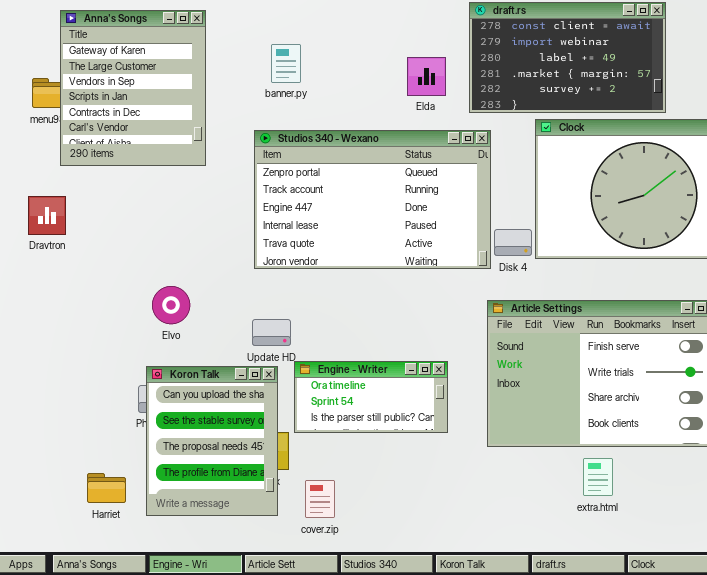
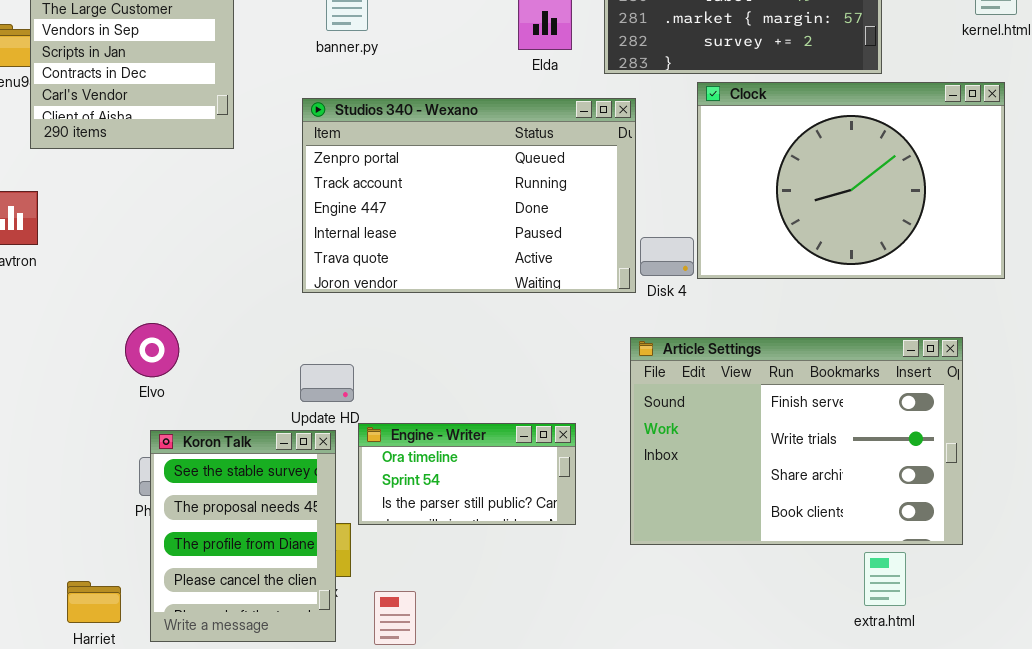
Elvo: [152,286,190,324] -> [125,323,179,377], moved
Koron Talk: [146,366,278,516] -> [150,430,336,642], scrolled down 1 row
extra.html: [583,458,613,496] -> [864,552,906,606], moved

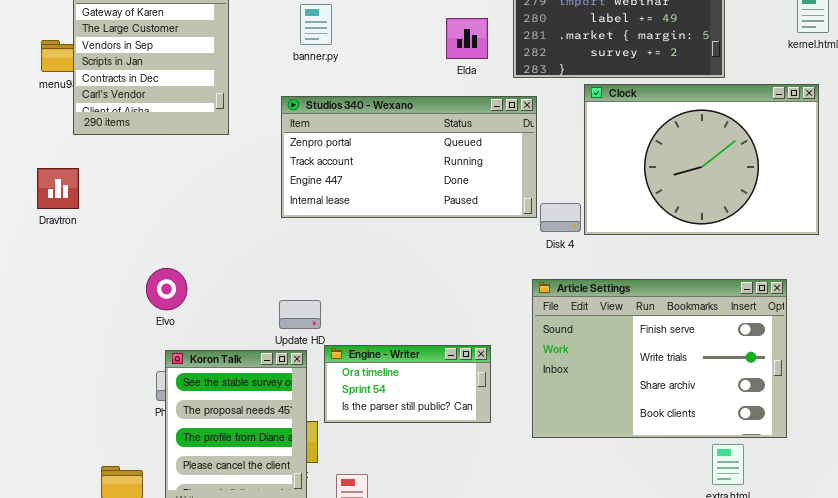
Studios 340 - Wexano: [302,98,636,293] -> [281,96,537,218], resized

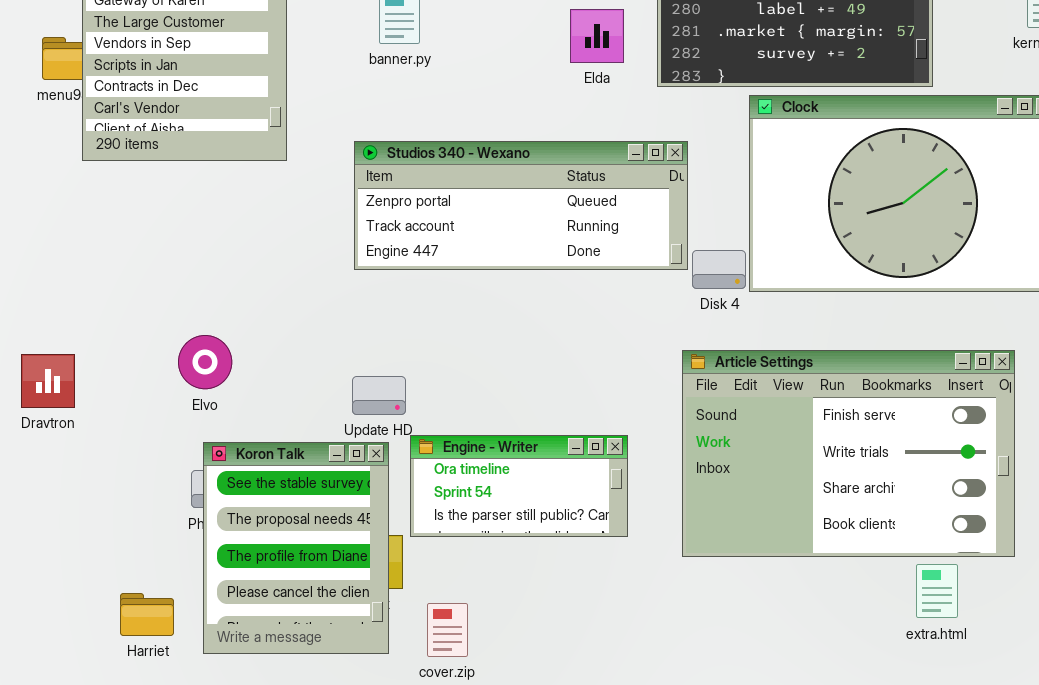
Studios 340 - Wexano: [281,96,537,218] -> [354,141,688,270], resized
Dravtron: [37,168,79,209] -> [21,354,75,408], moved

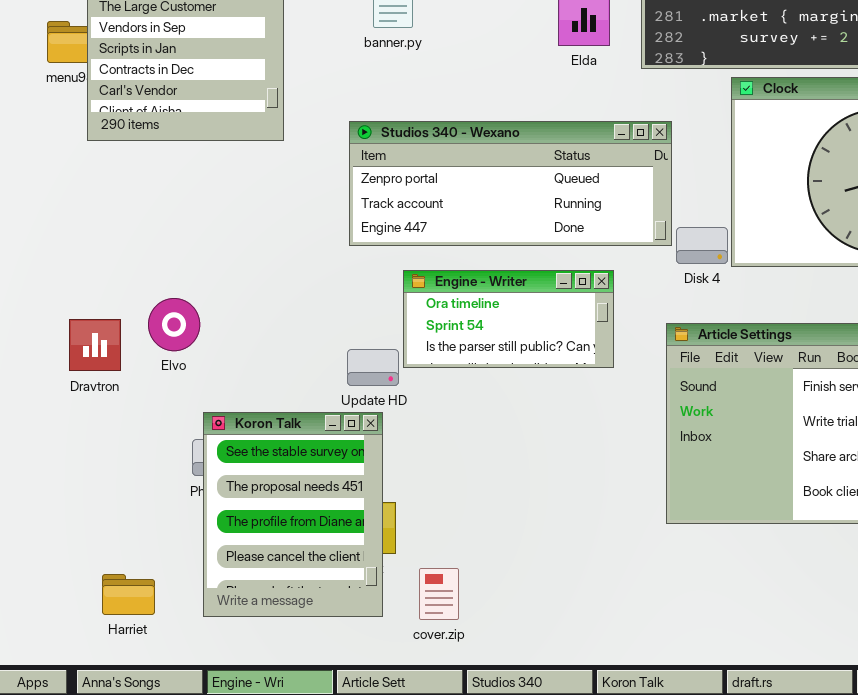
Elvo: [178,335,232,389] -> [148,298,200,351], moved
Dravtron: [21,354,75,408] -> [69,319,121,371], moved
Engine - Writer: [410,435,628,537] -> [403,270,614,368], moved
Harriet: [120,593,174,636] -> [102,574,155,615], moved

